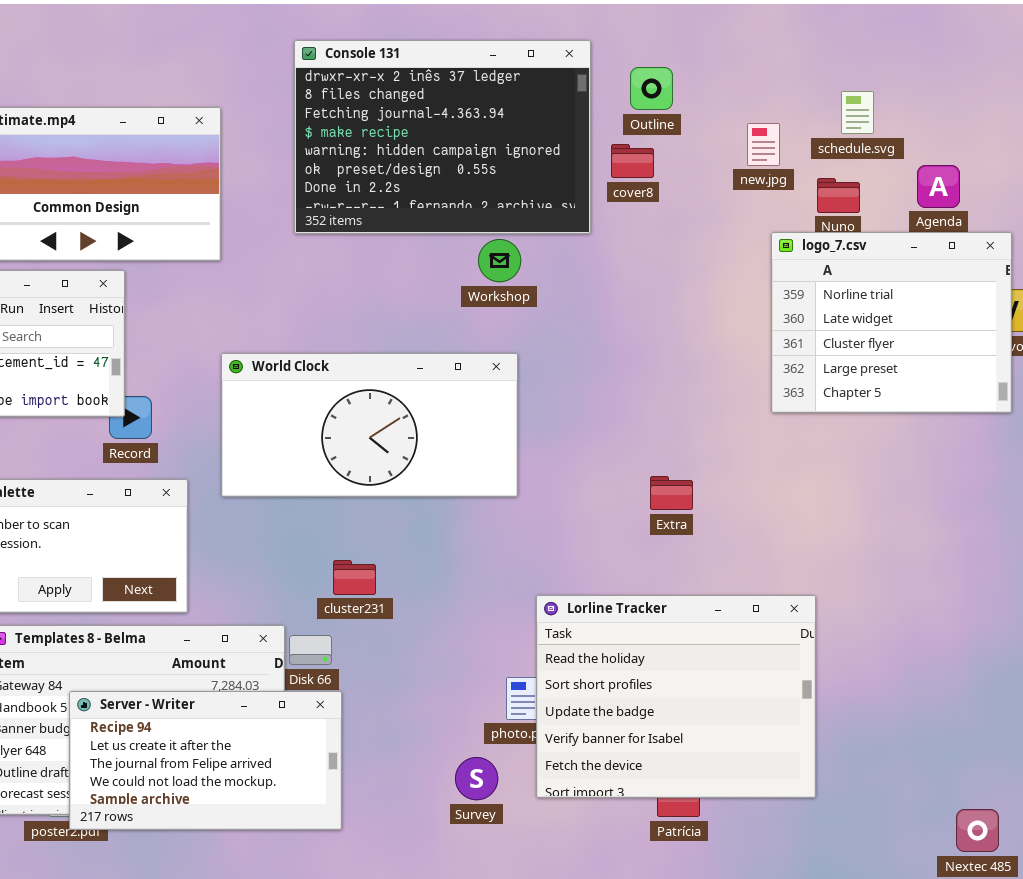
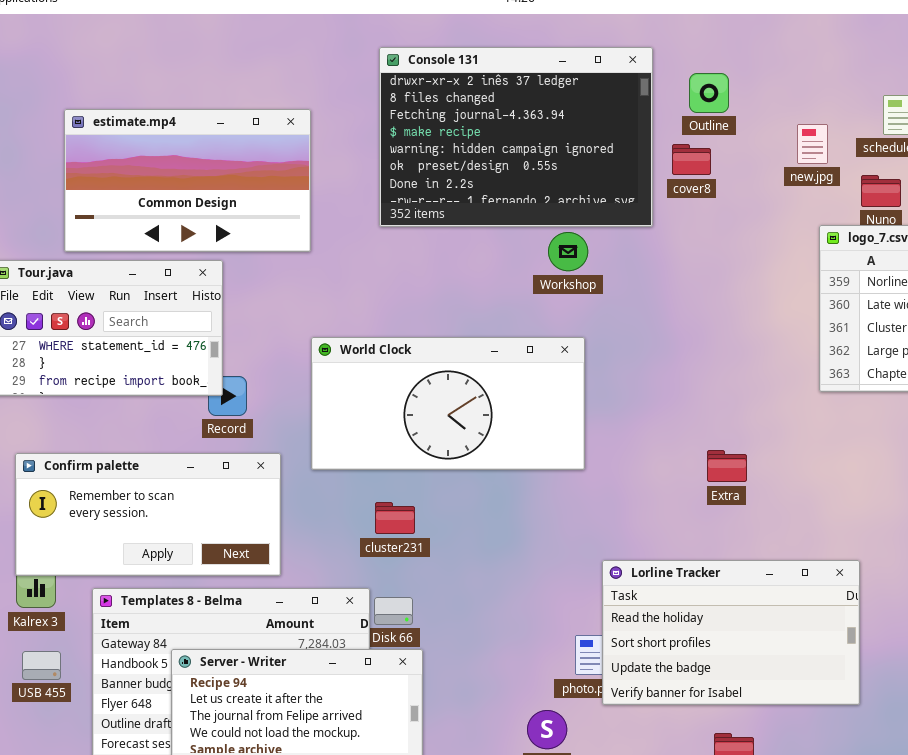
cluster231: [333,560,376,595] -> [375,502,415,534], moved
Lorline Tracker: [536,595,816,798] -> [602,560,860,705], resized

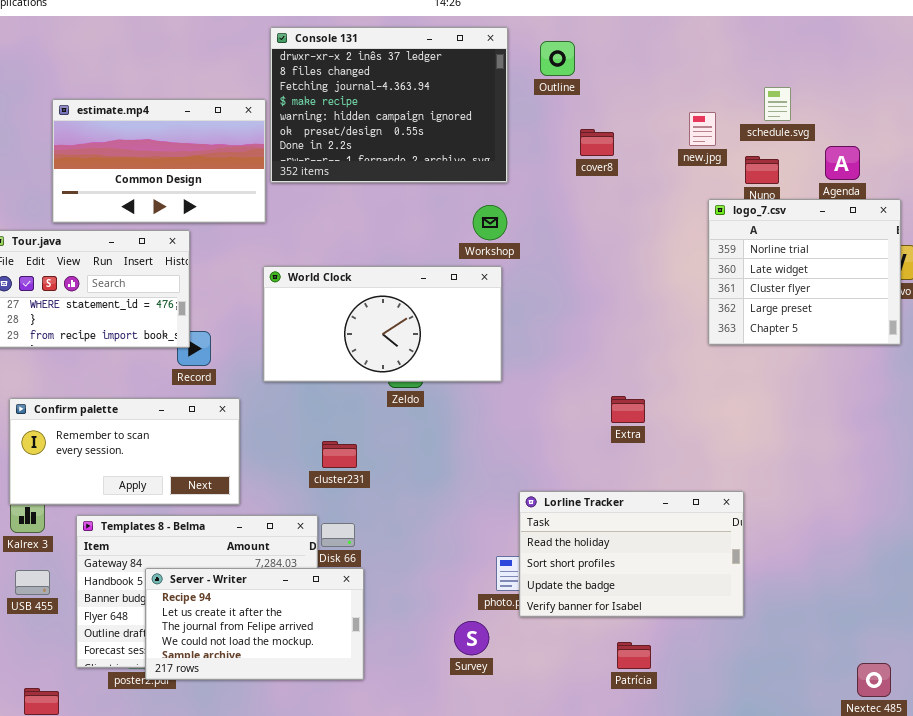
Console 131: [379,47,653,227] -> [270,27,508,183], moved
Outline: [689,73,729,113] -> [540,41,575,76], moved
World Clock: [311,337,585,470] -> [263,266,502,382], moved

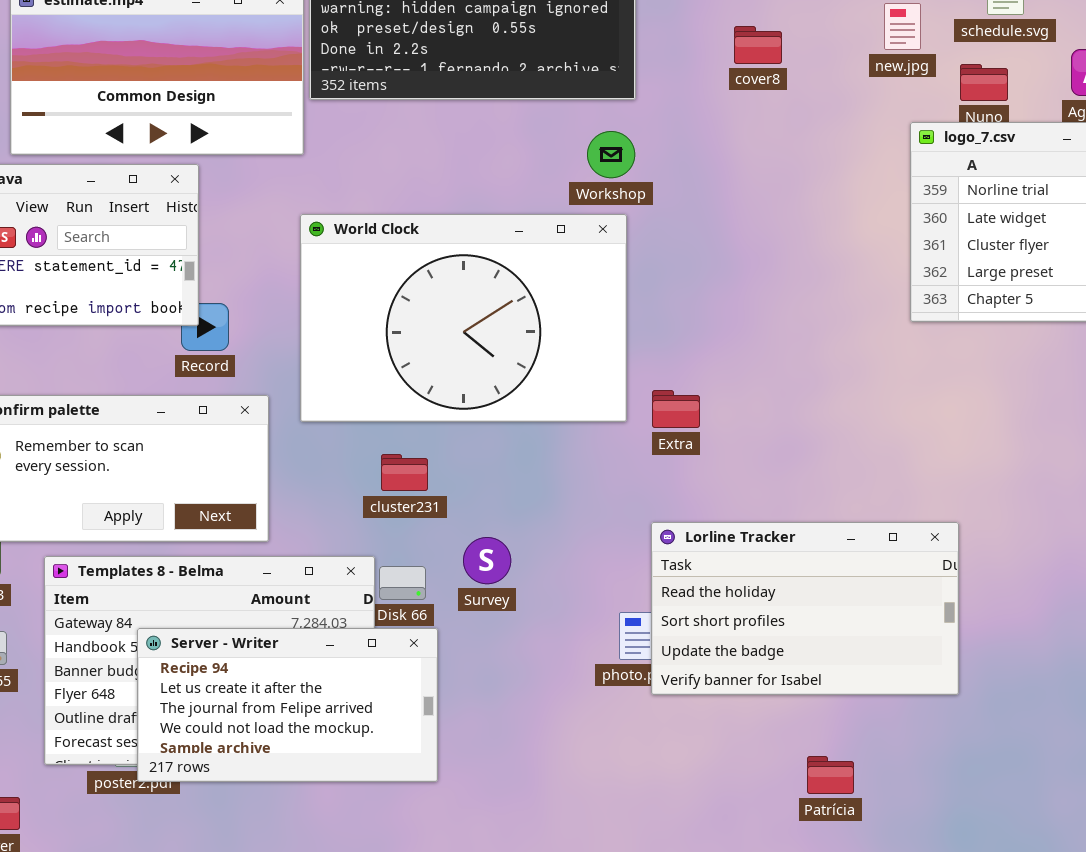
World Clock: [263,266,502,382] -> [300,214,627,422], resized
Extra: [611,396,645,423] -> [652,390,700,428], moved
Survey: [454,621,489,655] -> [463,537,511,584], moved
Patrícia: [617,642,651,669] -> [807,756,854,794], moved

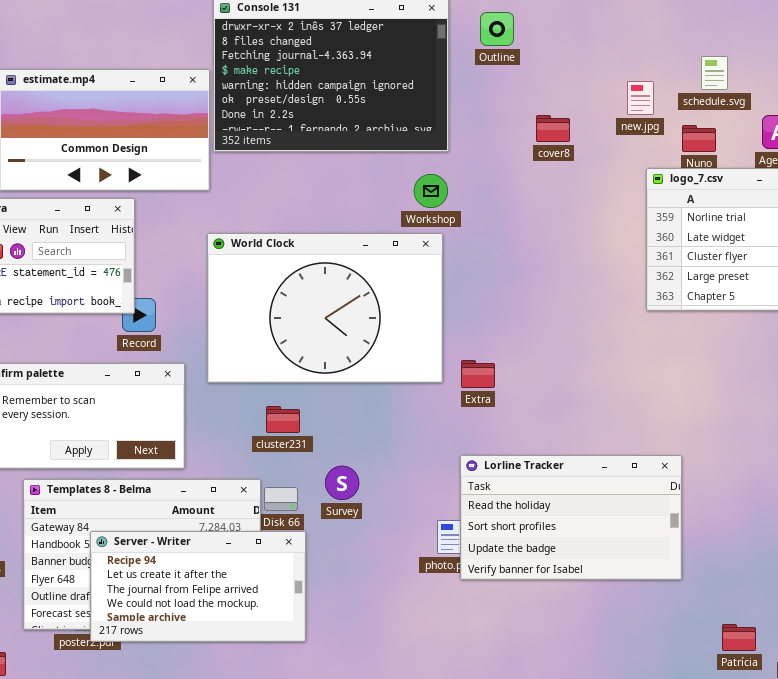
cover8: [734,26,782,64] -> [536,115,570,142], moved
Patrícia: [807,756,854,794] -> [722,624,756,651], moved

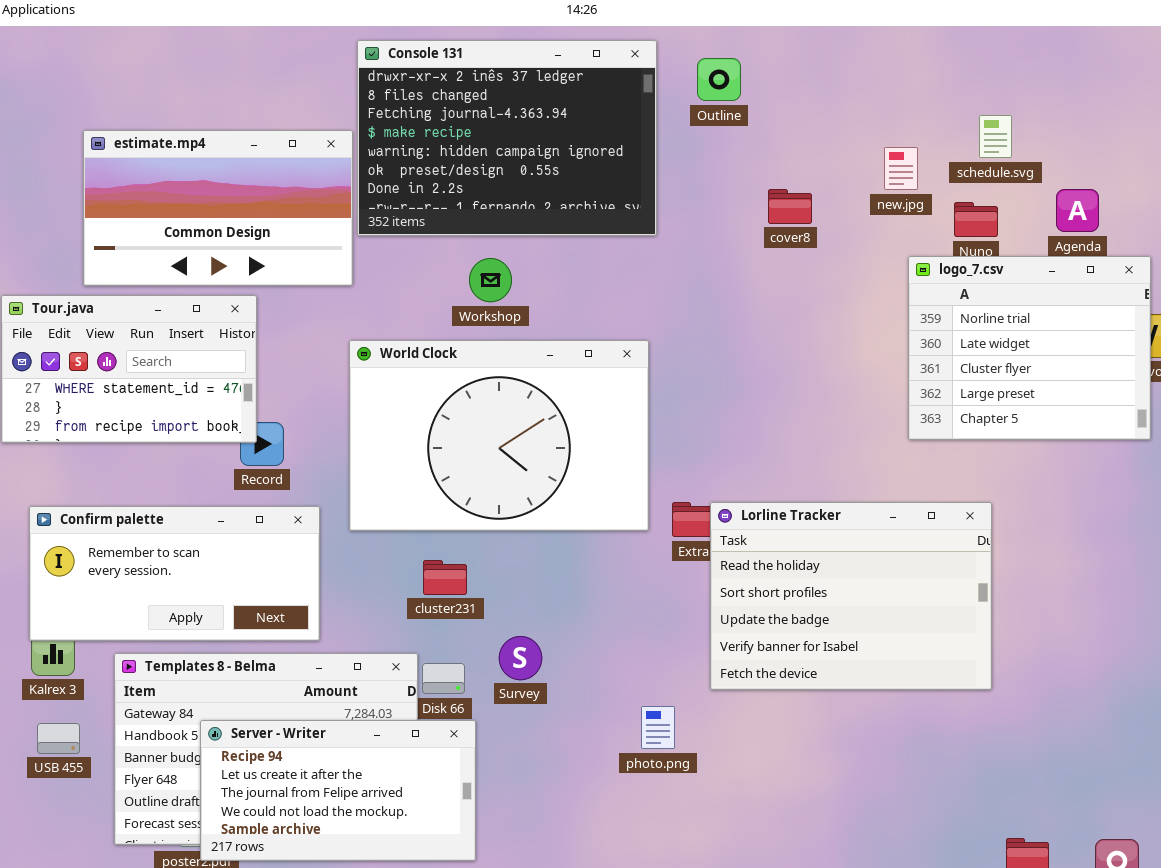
Workshop: [414,174,448,208] -> [469,258,512,302], moved
Lorline Tracker: [460,455,682,580] -> [710,502,992,690], moved, resized

